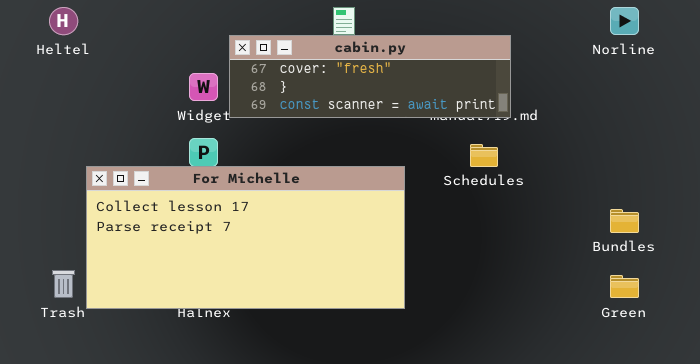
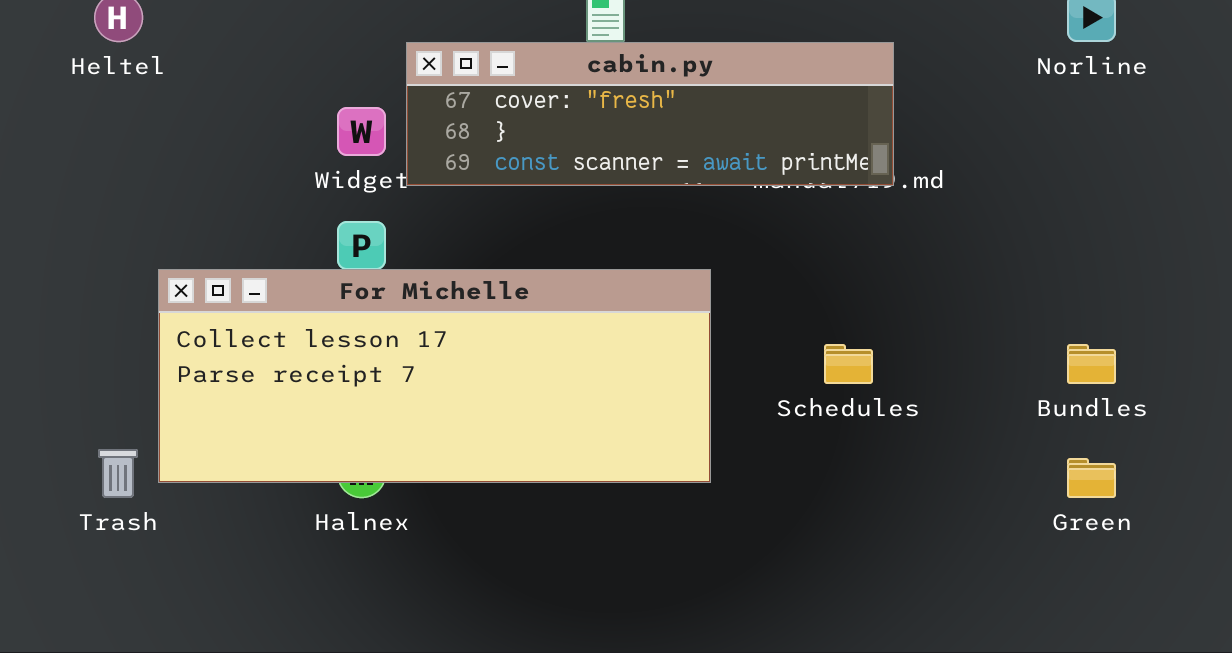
Schedules: [470,144,498,167] -> [824,344,873,384], moved
For Michelle: [86,166,405,309] -> [158,269,711,483], resized

